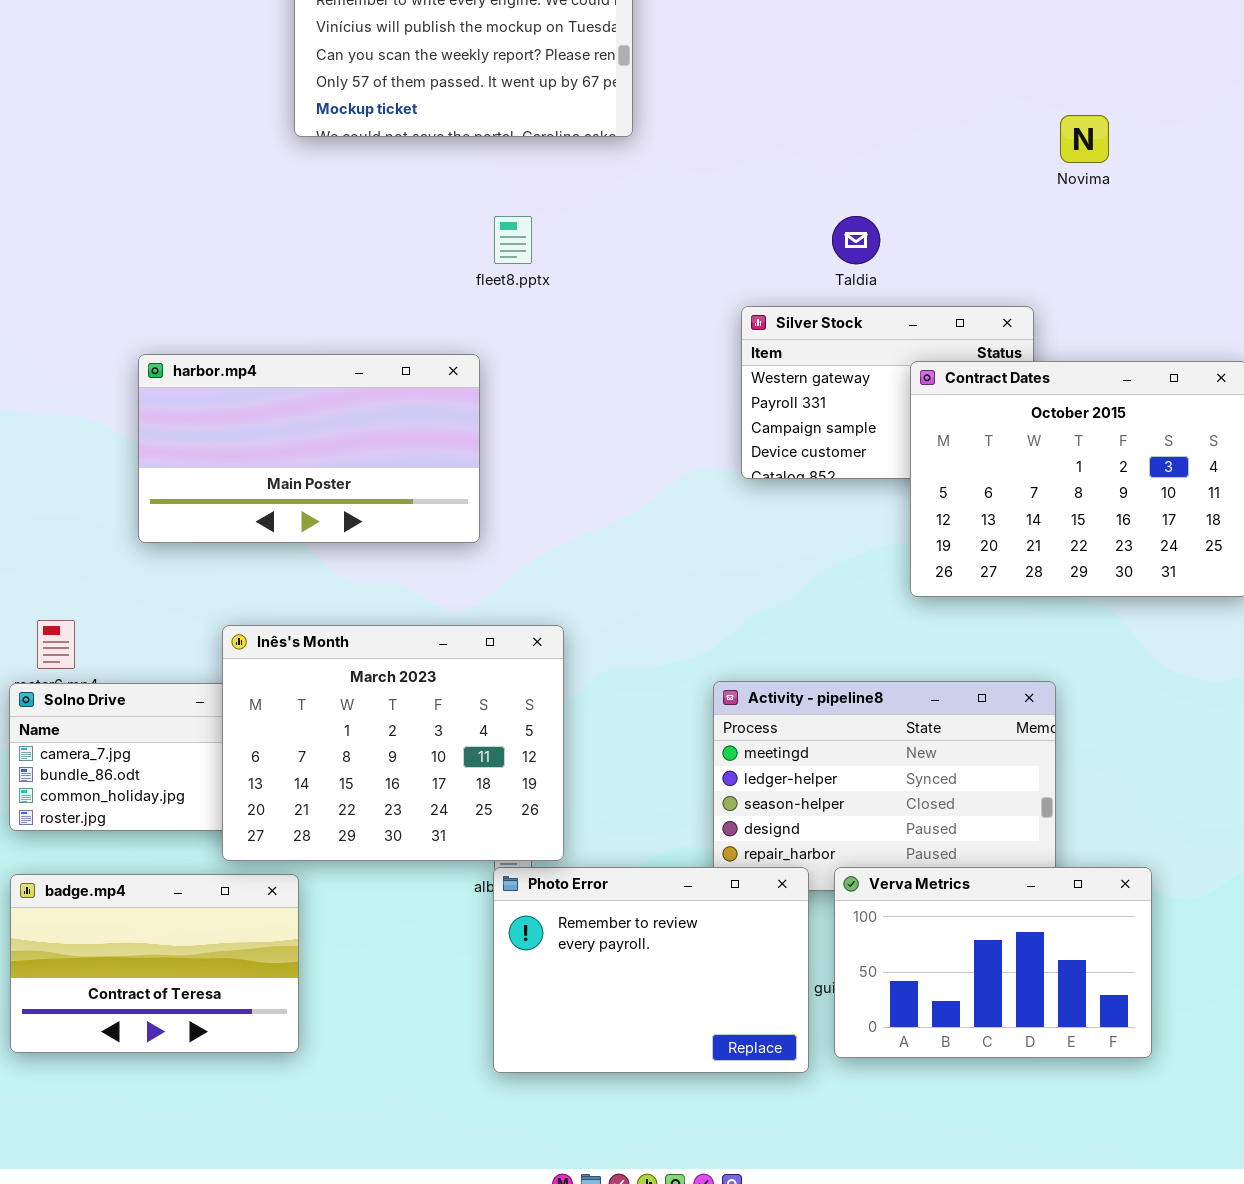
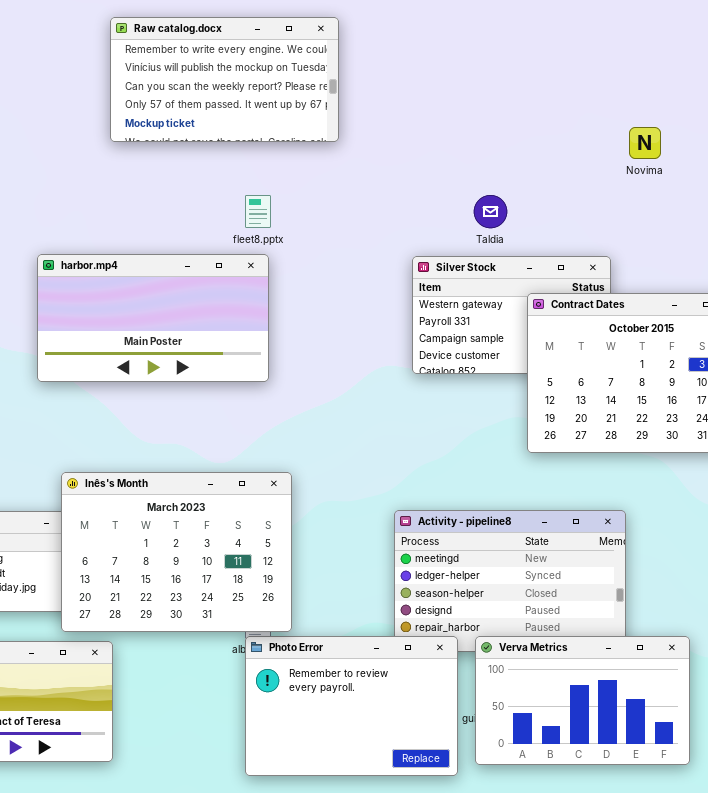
harbor.mp4: [138,354,480,543] -> [37,254,269,382], moved

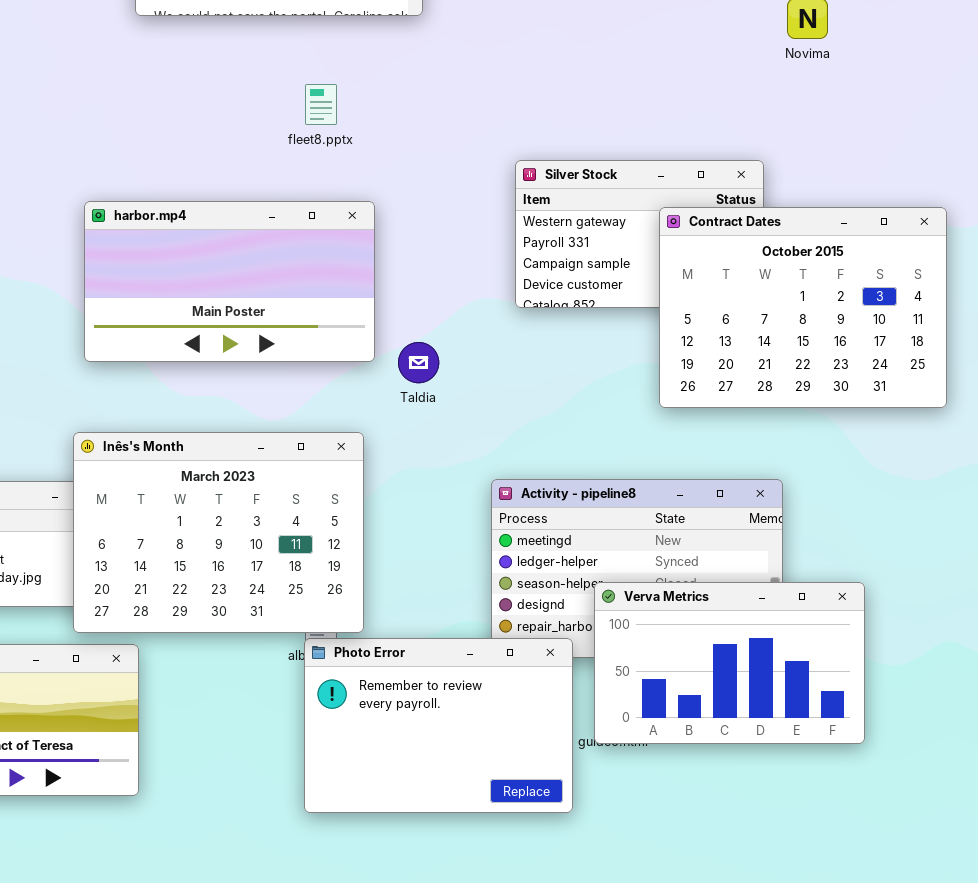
Taldia: [474,195,507,228] -> [398,342,439,383], moved
harbor.mp4: [37,254,269,382] -> [84,201,375,362], moved
Verva Metrics: [475,636,690,765] -> [594,582,865,744], moved

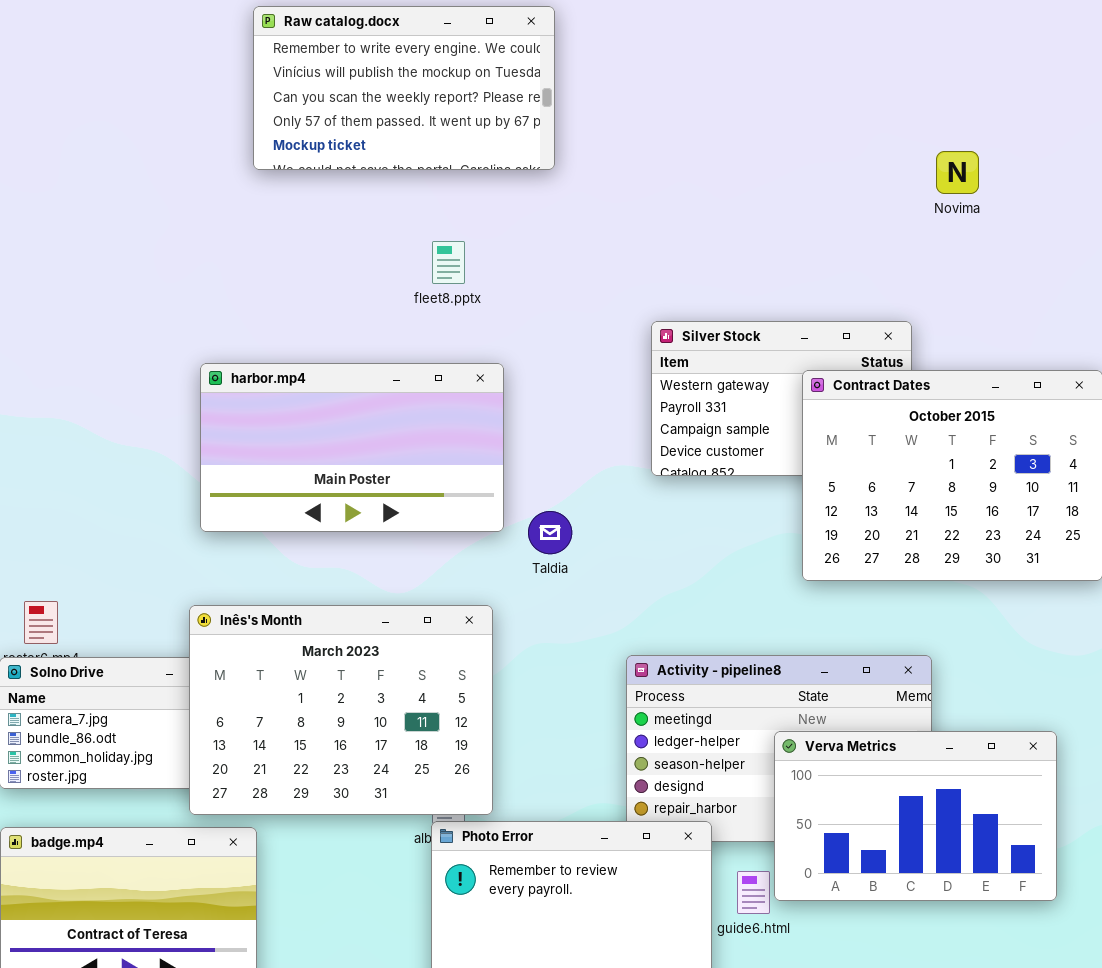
Verva Metrics: [594,582,865,744] -> [774,731,1057,901], moved

